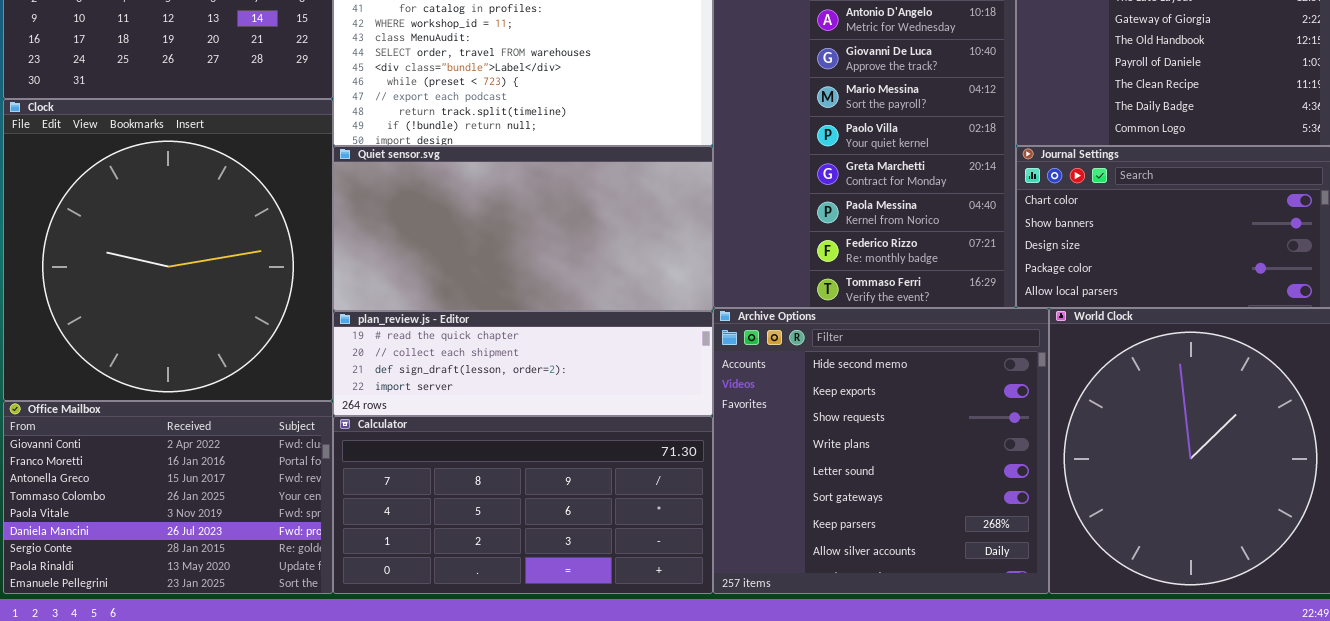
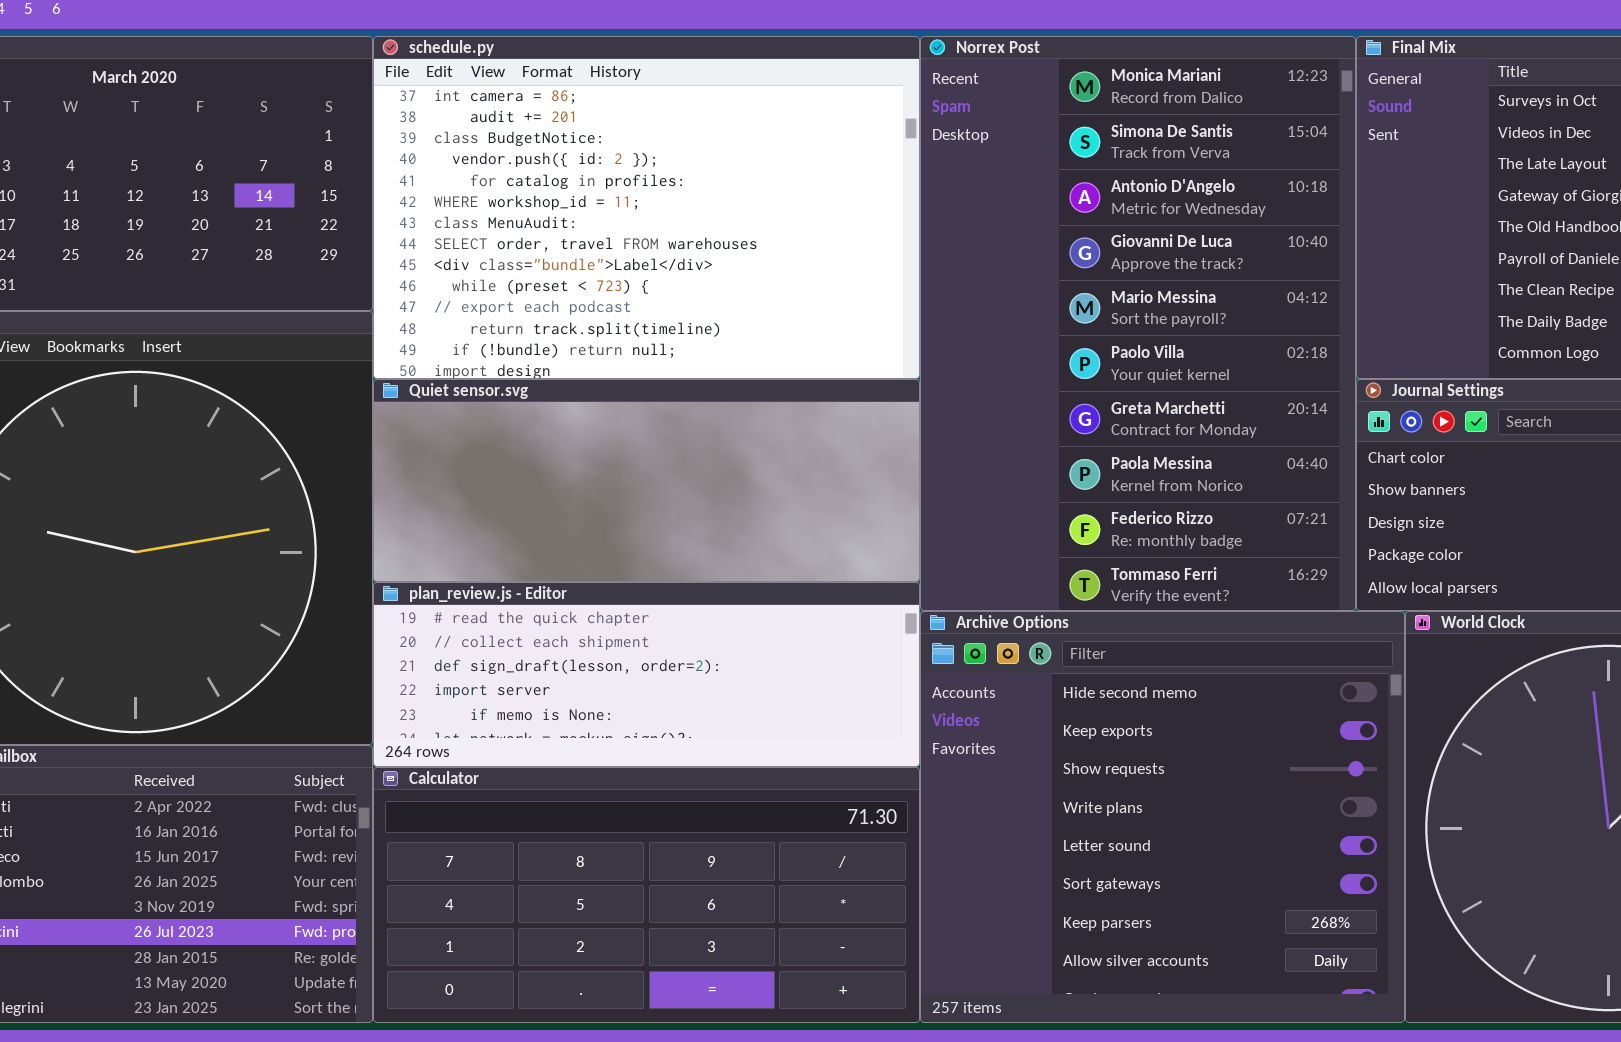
Quiet sensor.svg: [333,146,713,311] -> [373,379,920,582], resized
plan_review.js - Editor: [333,311,713,416] -> [373,582,920,767], resized

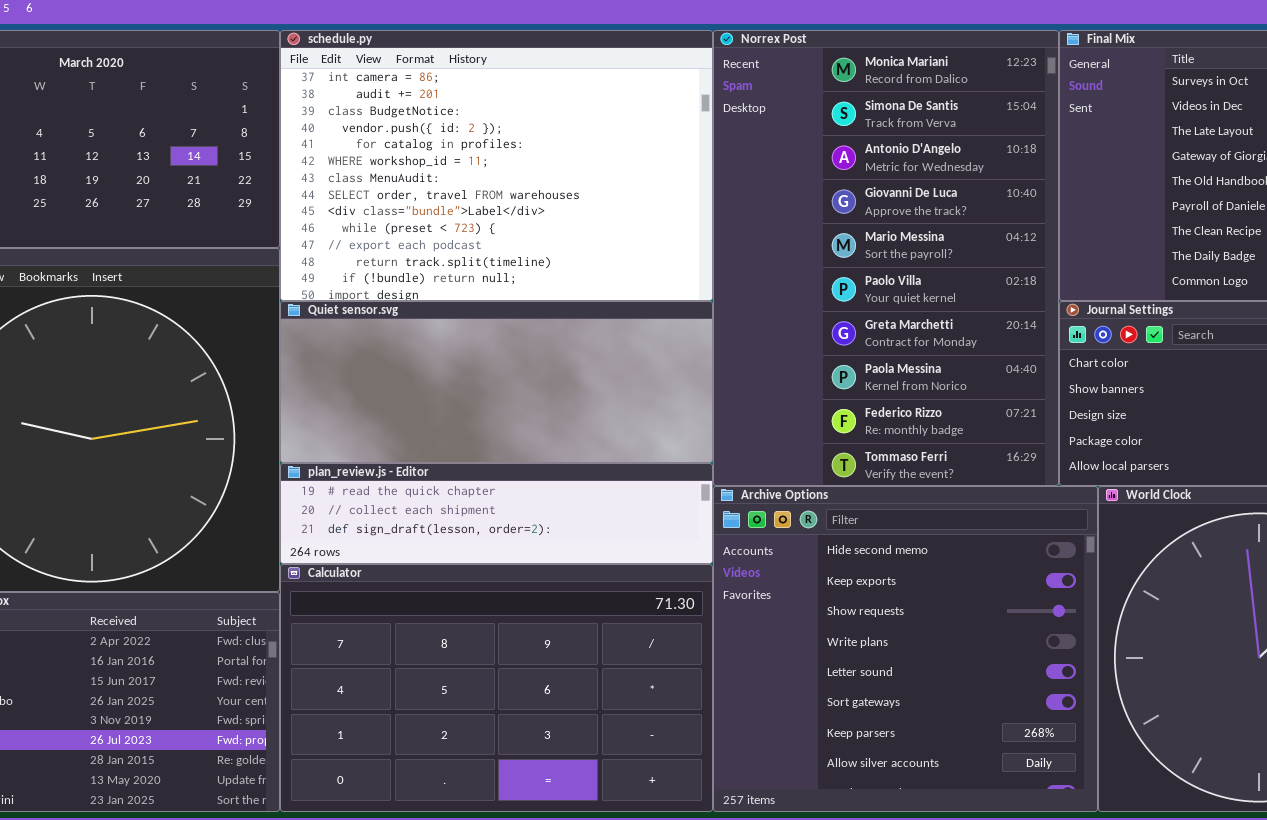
plan_review.js - Editor: [373,582,920,767] -> [280,463,713,564], resized
Calculator: [373,767,920,1023] -> [280,564,713,812], resized

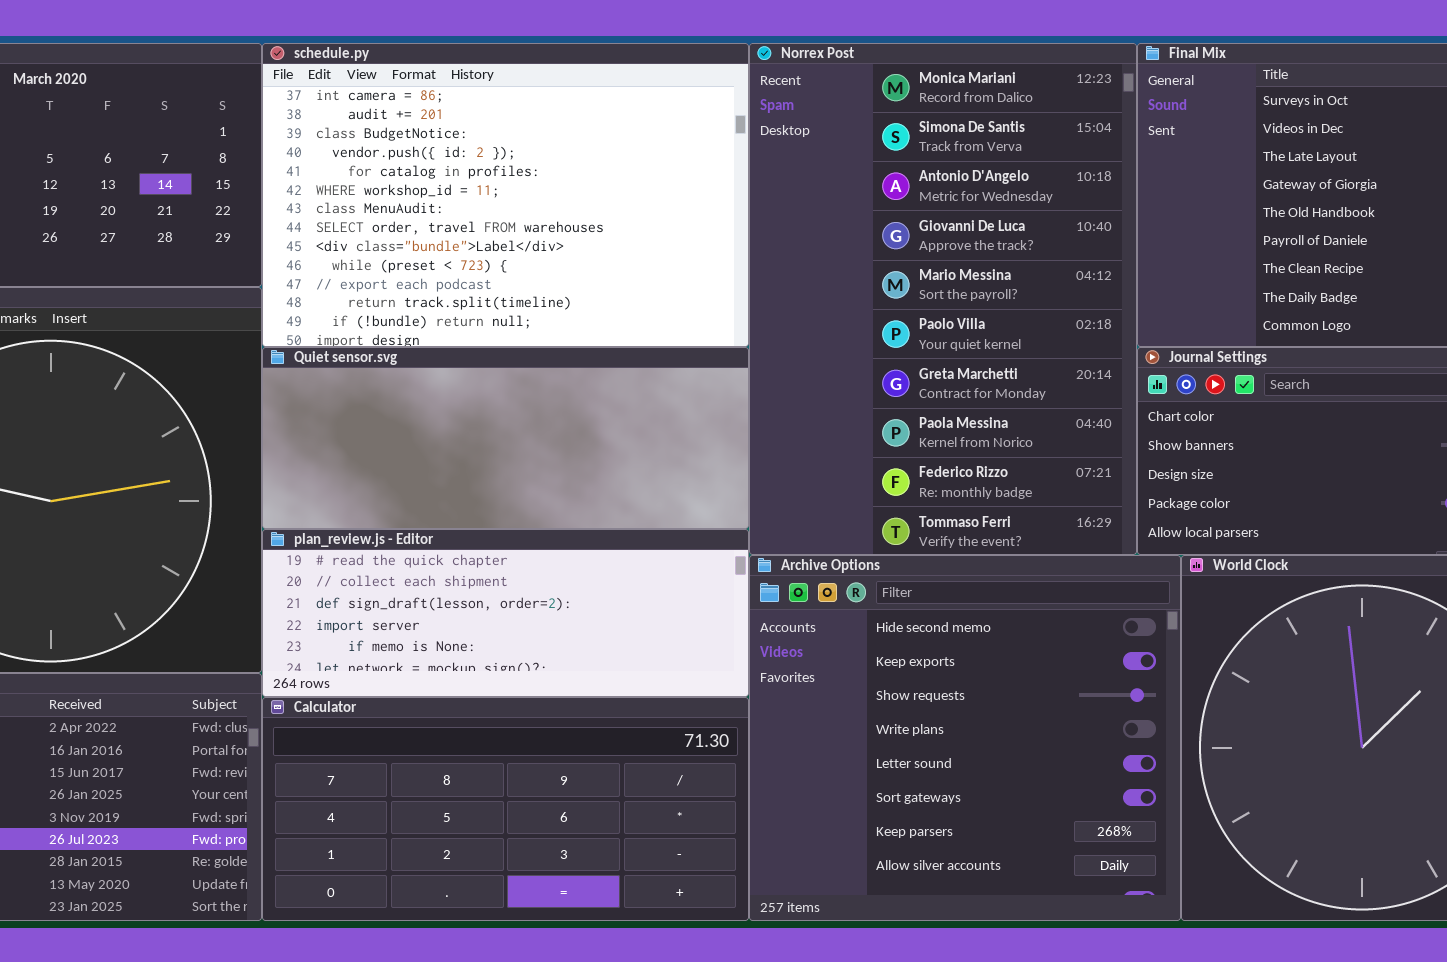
plan_review.js - Editor: [280,463,713,564] -> [262,529,749,697], resized
Calculator: [280,564,713,812] -> [262,697,749,921], resized

